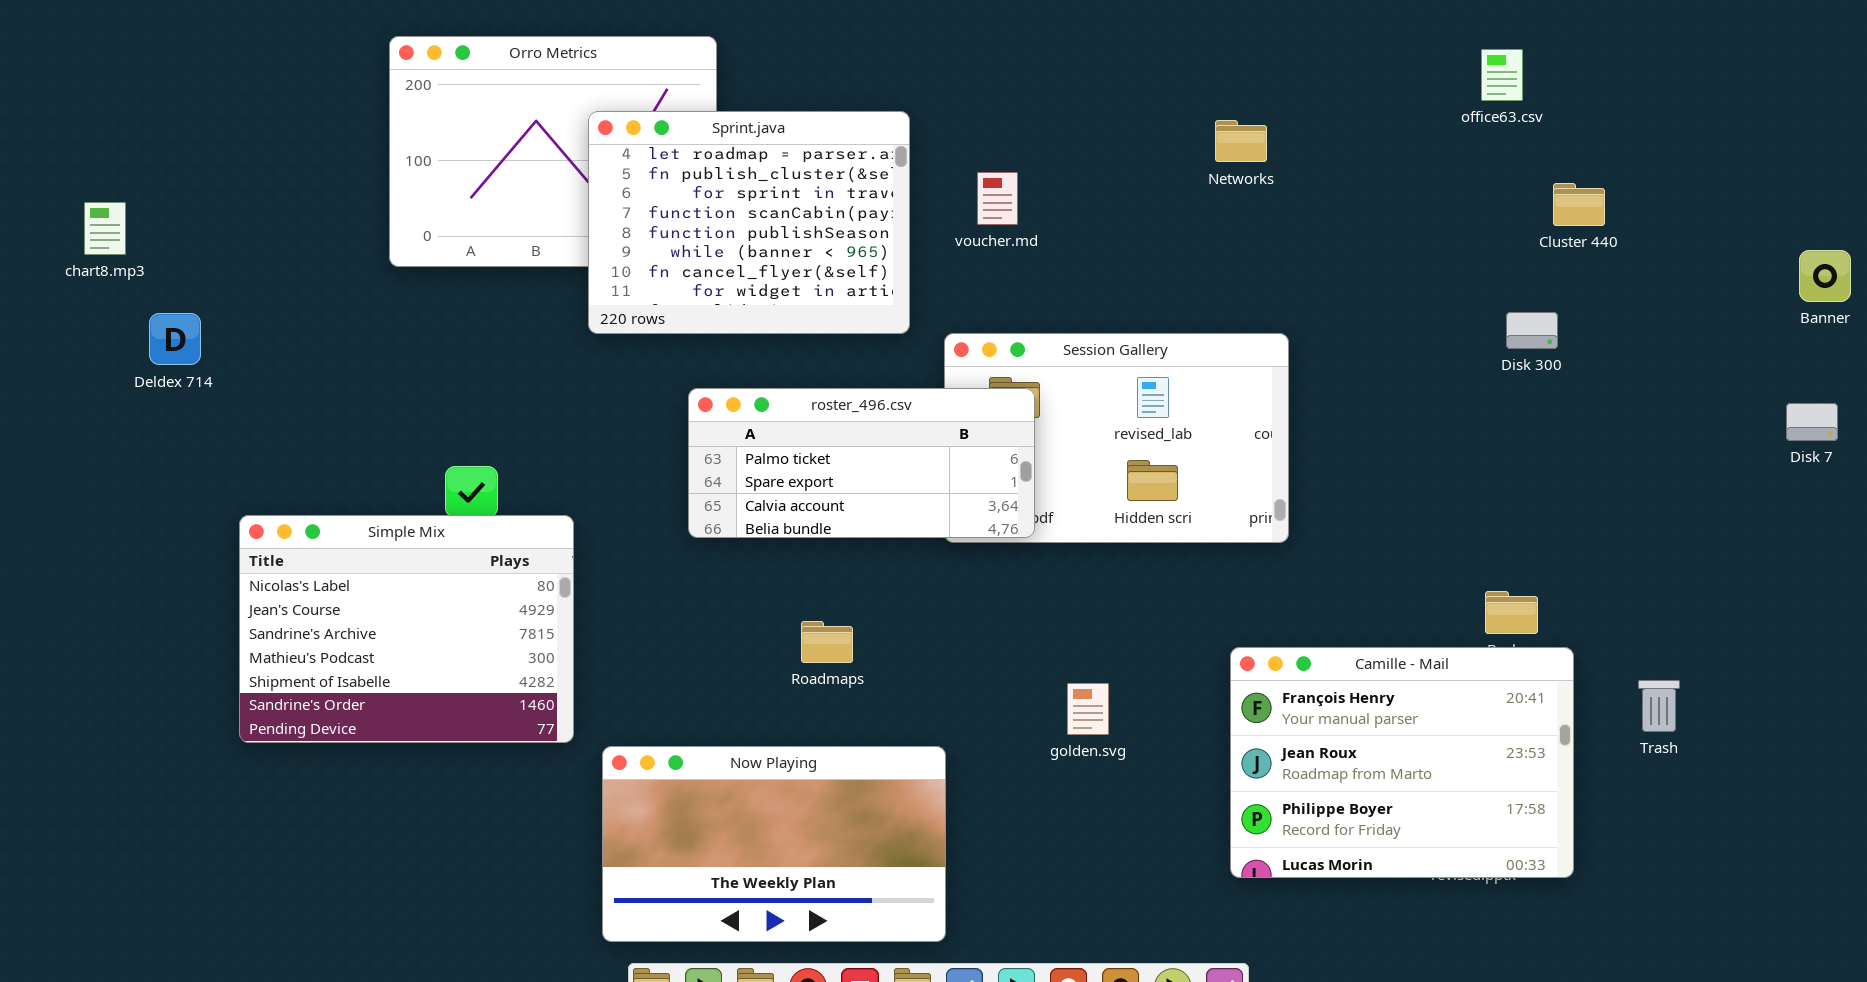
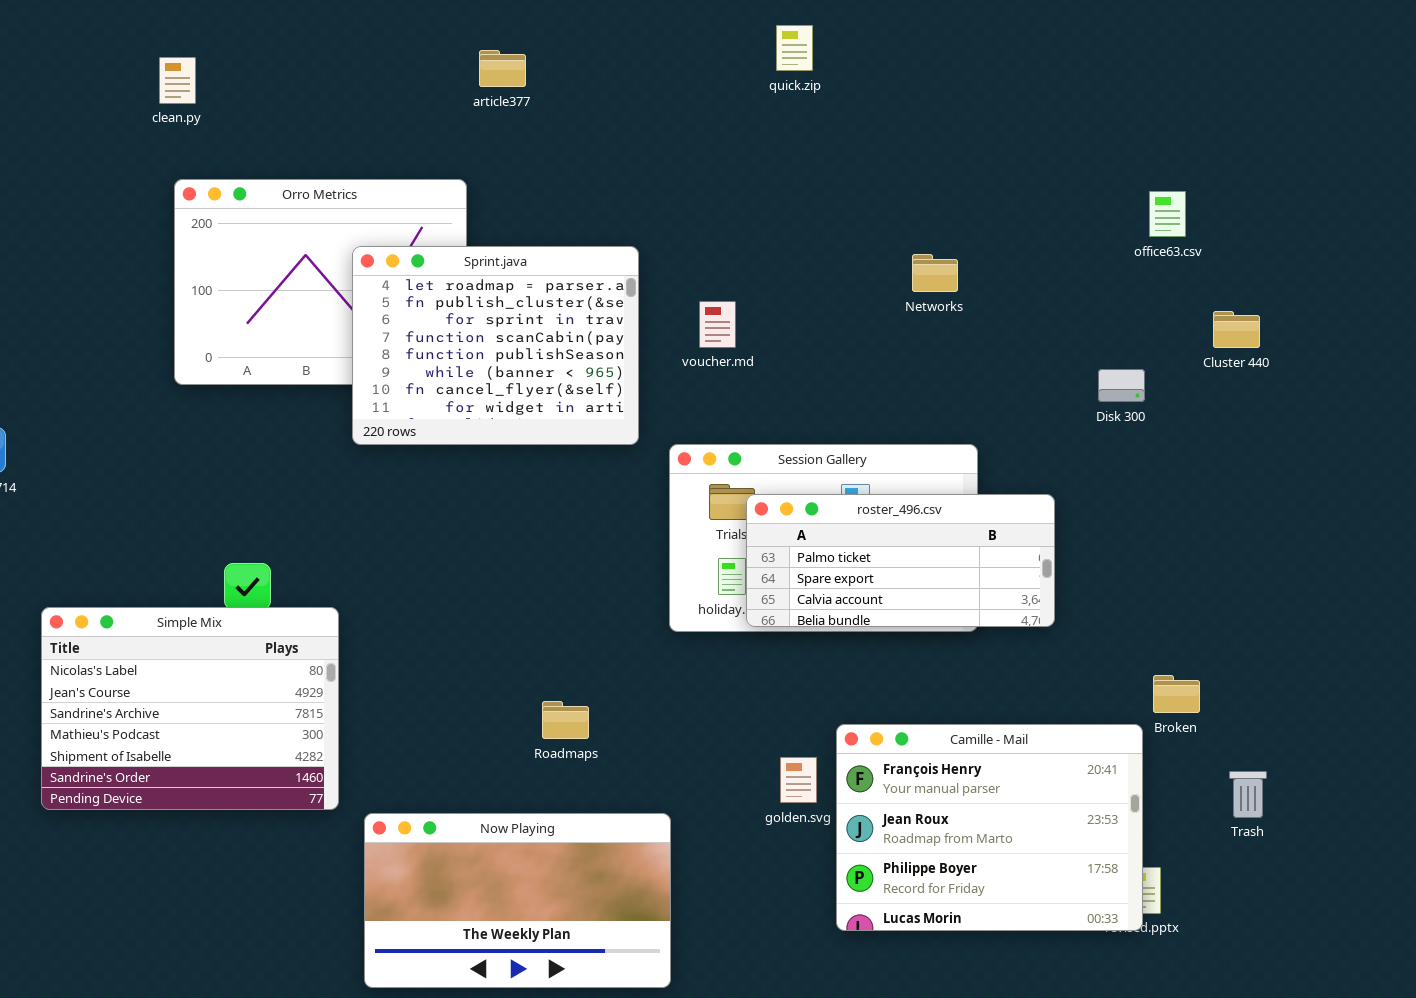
Disk 300: [1506,312,1558,349] -> [1098,369,1145,402], moved
roster_496.csv: [688,388,1035,538] -> [746,494,1055,627], moved
Camille - Mail: [1230,647,1574,878] -> [836,724,1143,931], moved
Trash: [1638,680,1680,732] -> [1229,771,1267,818], moved

